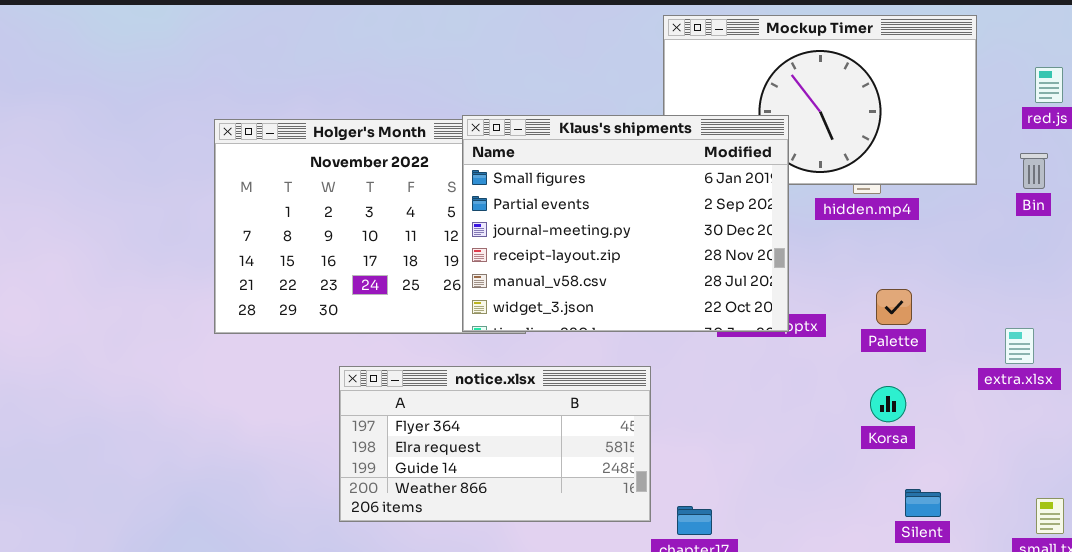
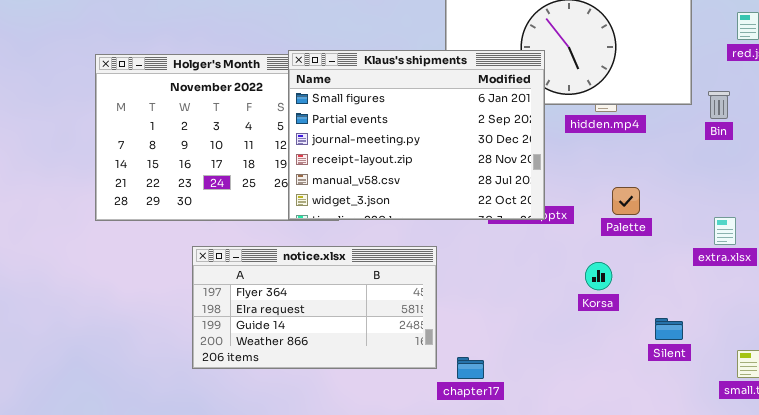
Bin: [1020,153,1048,189] -> [708,91,730,119], moved
Korsa: [870,386,906,422] -> [585,262,612,290], moved
Silent: [905,489,941,517] -> [655,318,683,340], moved

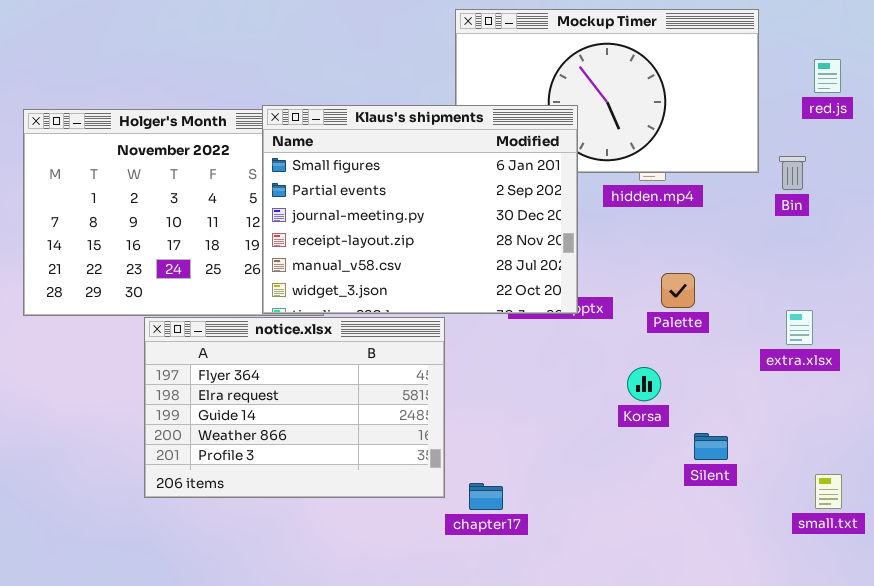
notice.xlsx: [192,246,437,369] -> [144,317,445,498], resized
Silent: [655,318,683,340] -> [694,433,728,460], moved

